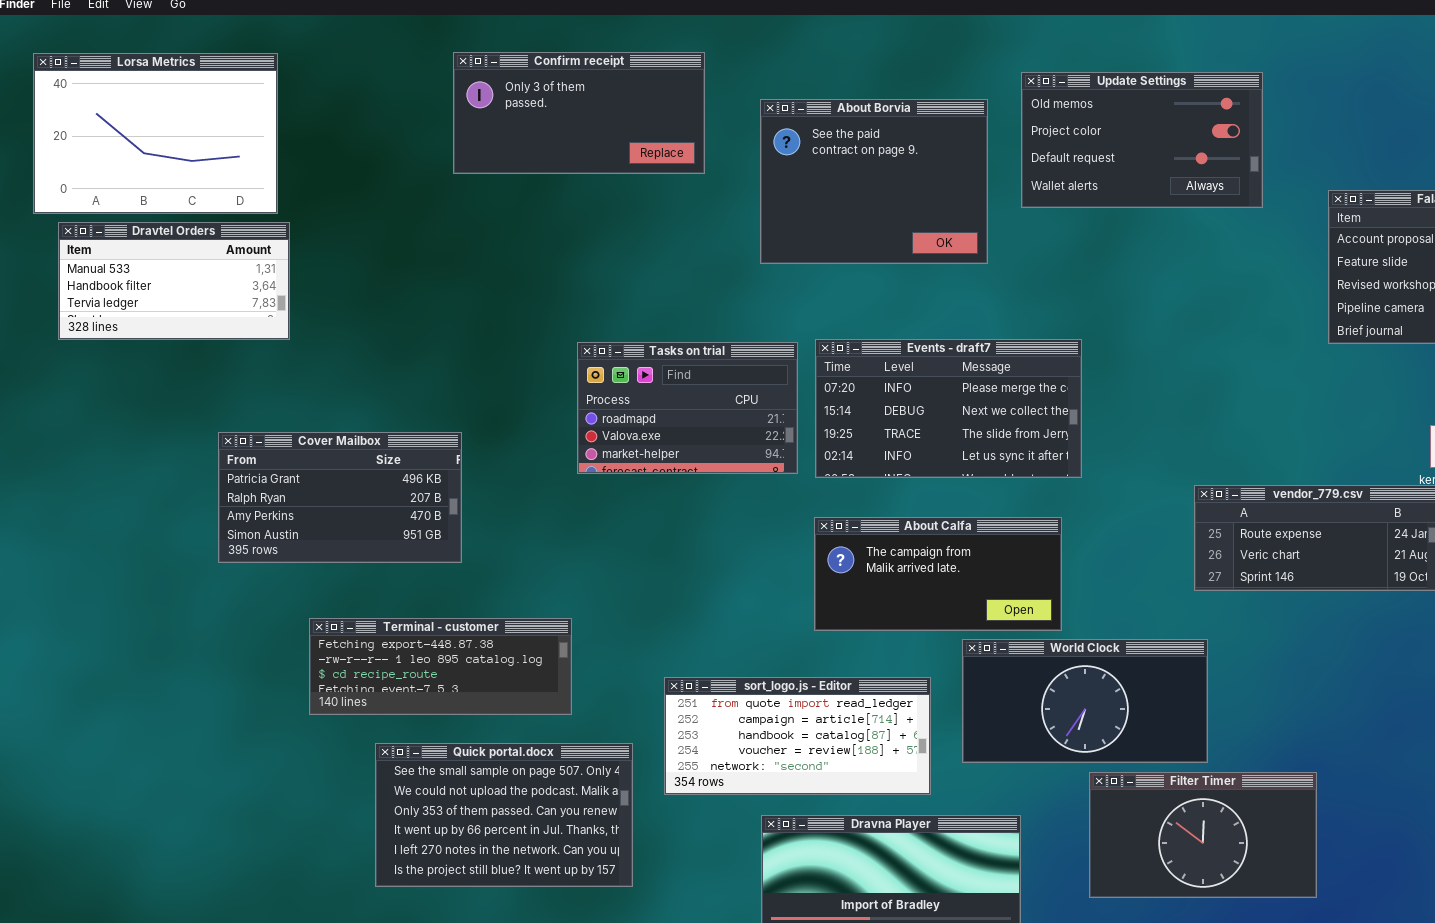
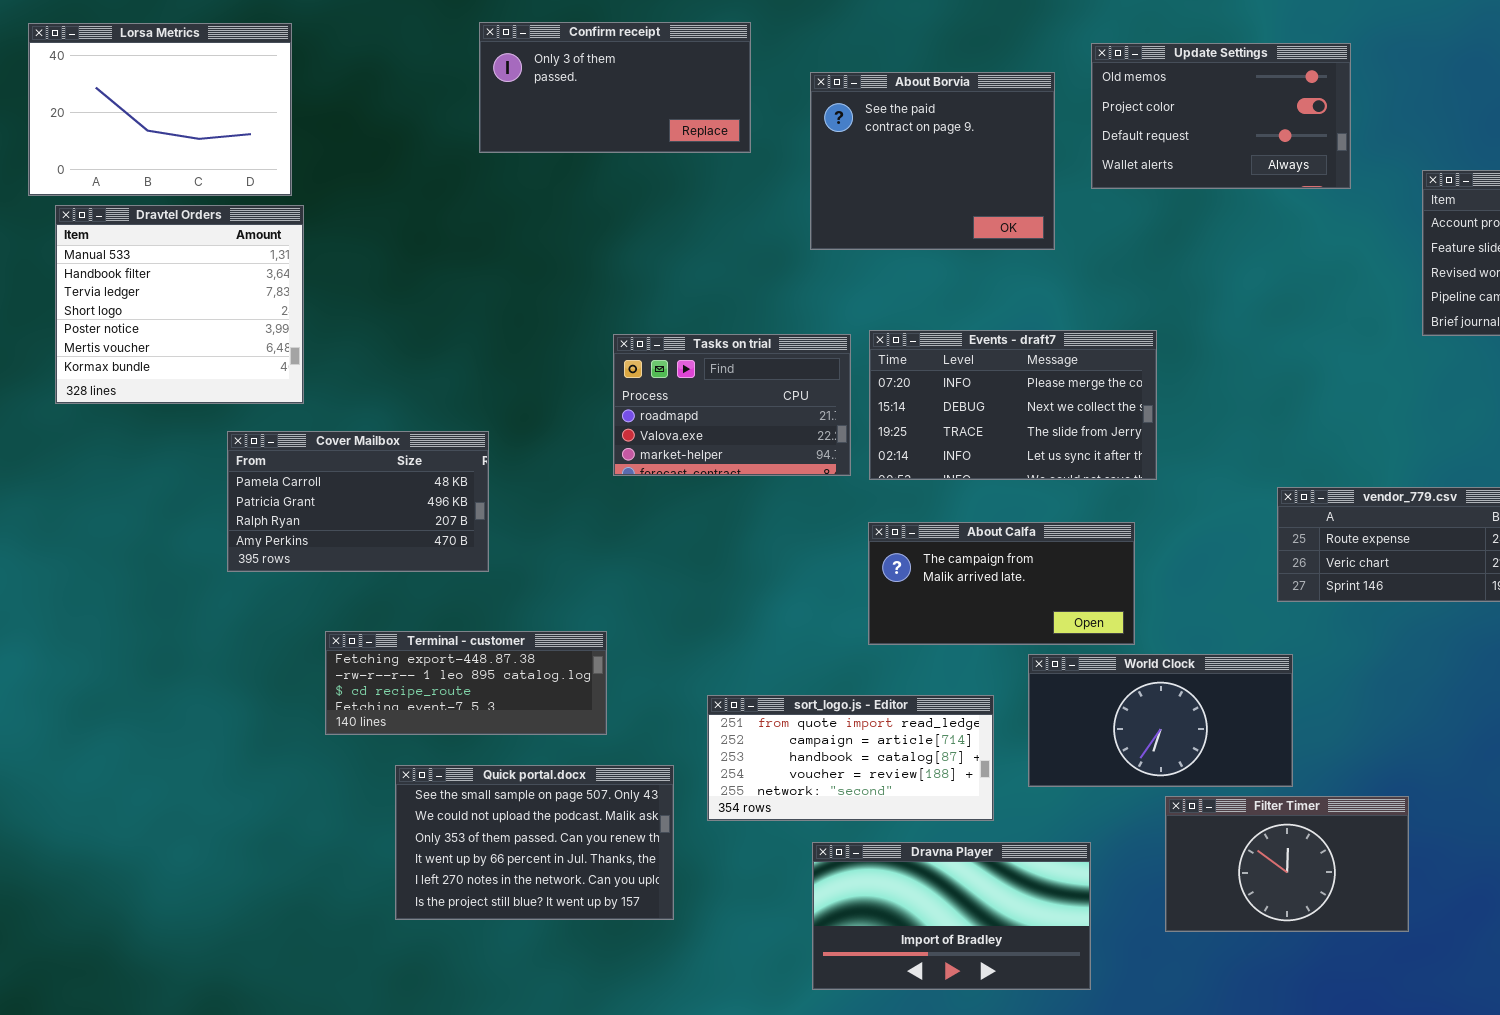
Dravtel Orders: [58,222,290,340] -> [55,205,304,404], resized
Cover Mailbox: [218,432,462,563] -> [227,431,489,572], scrolled up 1 row

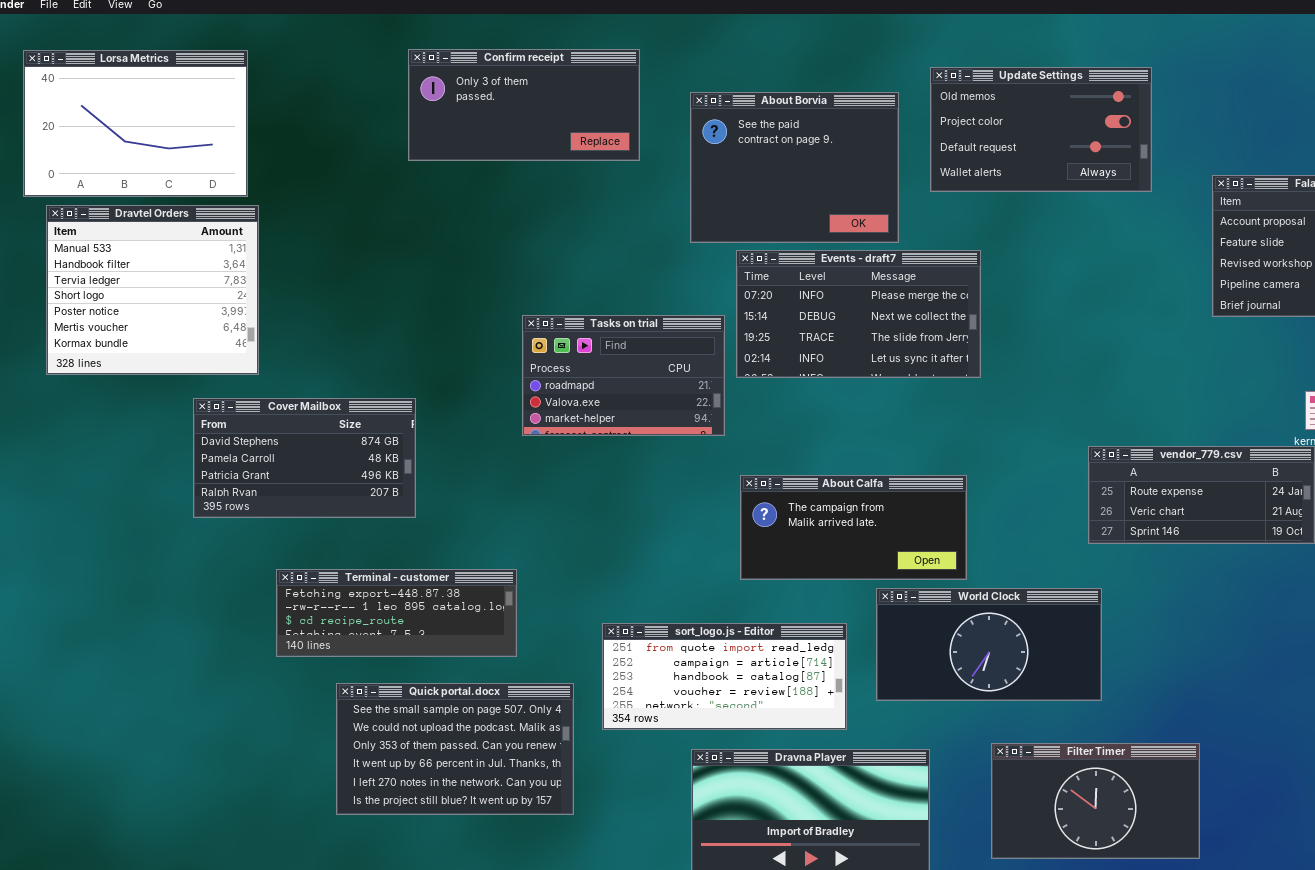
Events - draft7: [869,330,1157,480] -> [736,250,981,378], moved
Cover Mailbox: [227,431,489,572] -> [193,398,416,518], scrolled up 1 row
Filter Timer: [1165,796,1409,932] -> [991,743,1200,859], moved

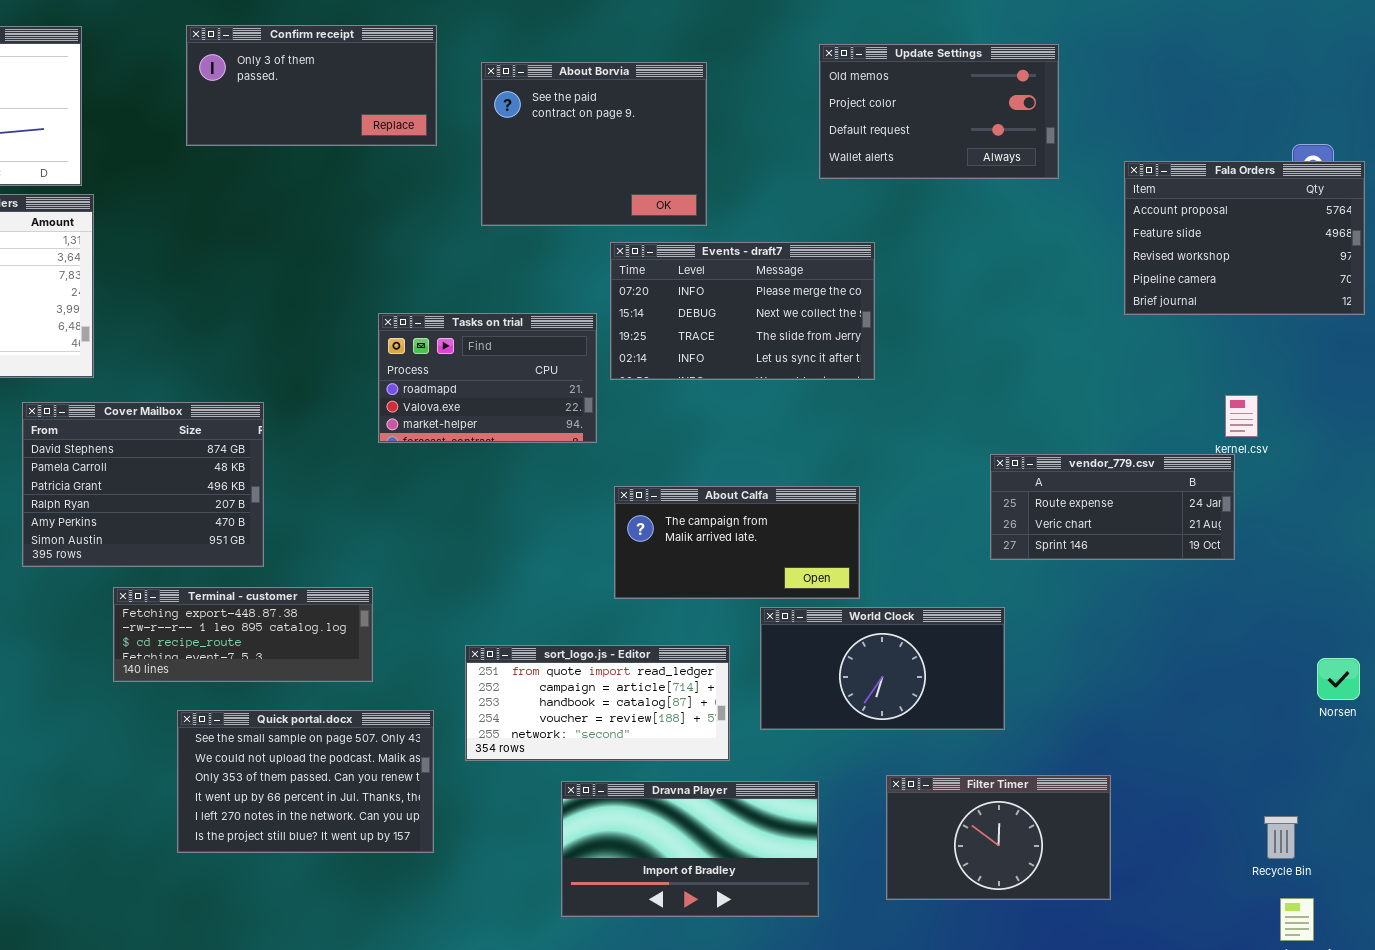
Confirm receipt: [408,49,640,161] -> [186,25,437,146], moved
About Borvia: [690,92,899,243] -> [481,62,707,226], moved
Cover Mailbox: [193,398,416,518] -> [22,402,264,567], resized

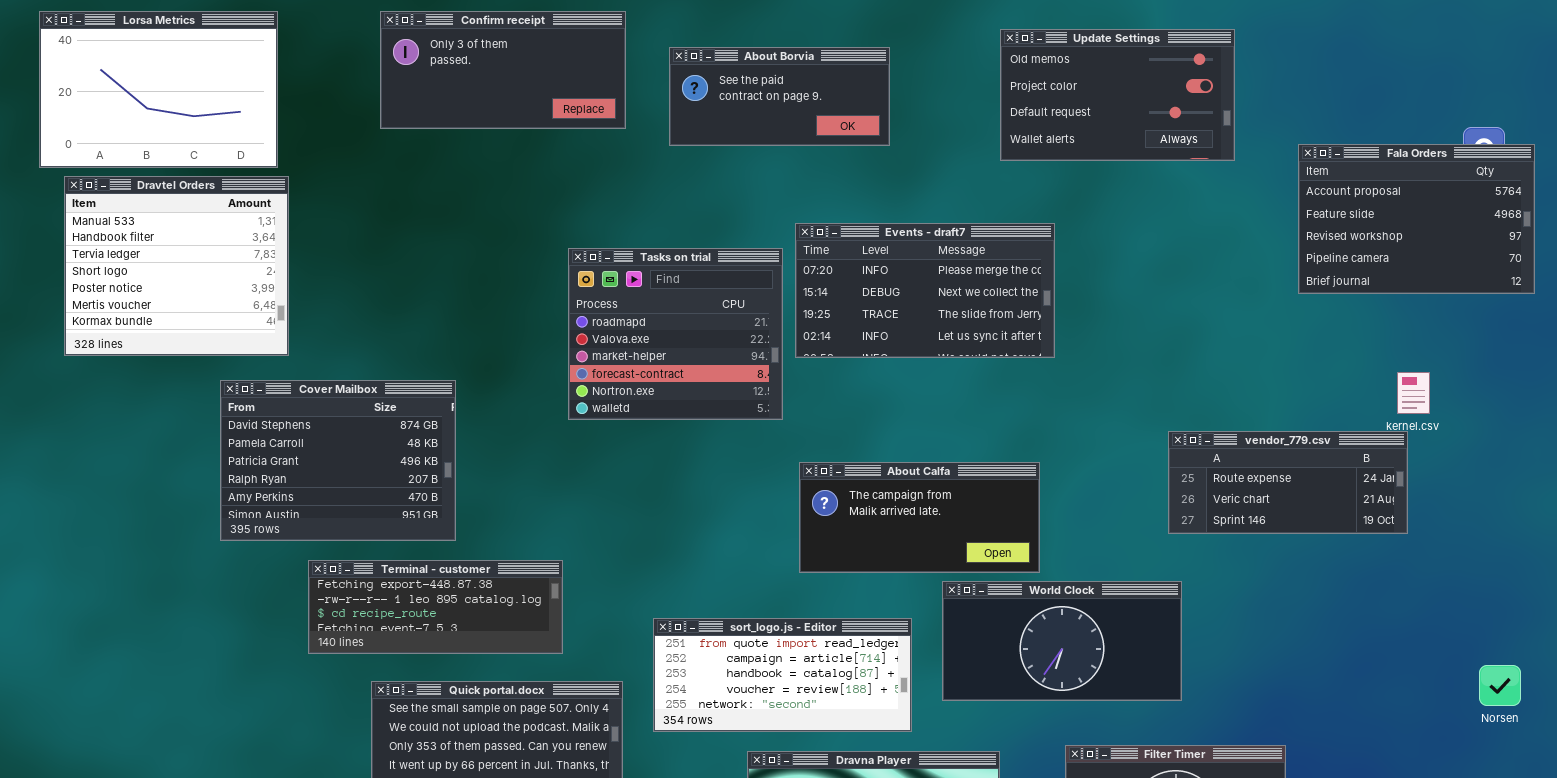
About Borvia: [481,62,707,226] -> [669,47,890,146], resized
Tasks on trial: [378,313,597,443] -> [568,248,783,420], resized
Norsen: [1317,658,1360,700] -> [1479,665,1521,706], moved

